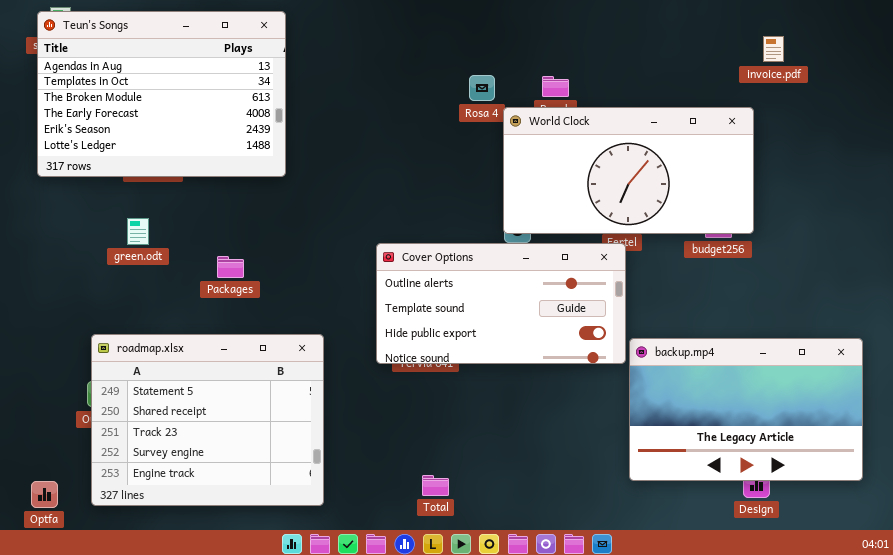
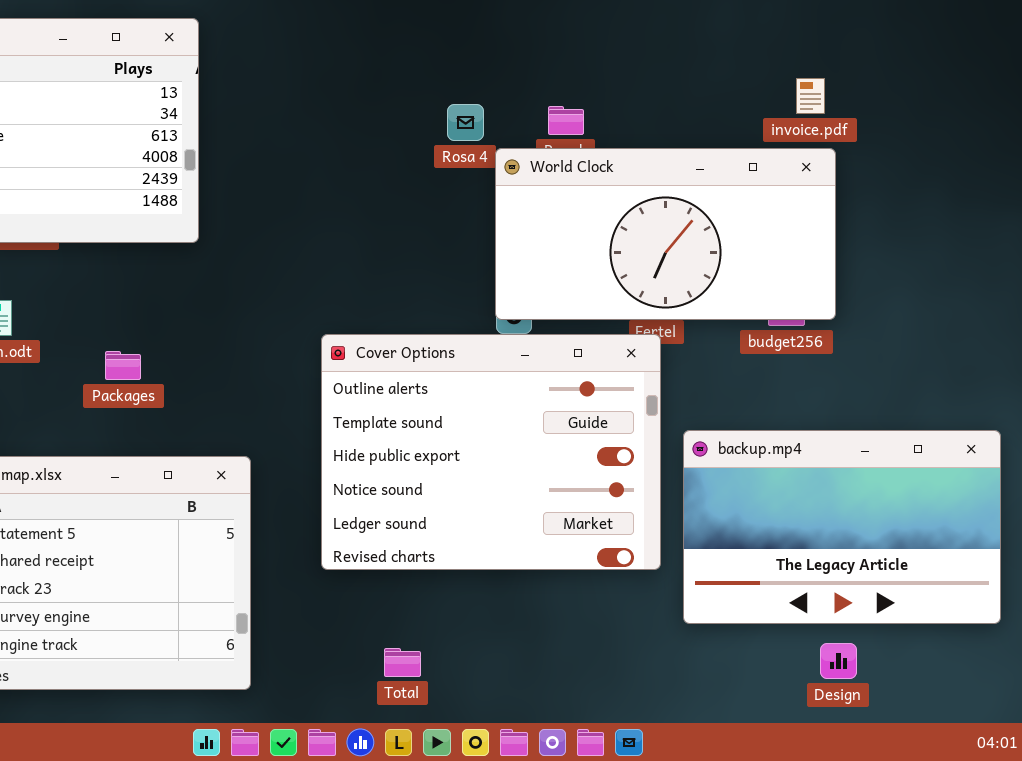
invoice.pdf: [763,36,784,62] -> [796,78,825,114], moved
Cover Options: [376,243,626,364] -> [321,334,661,570], resized
backup.mp4: [629,338,863,481] -> [683,430,1001,624], moved

